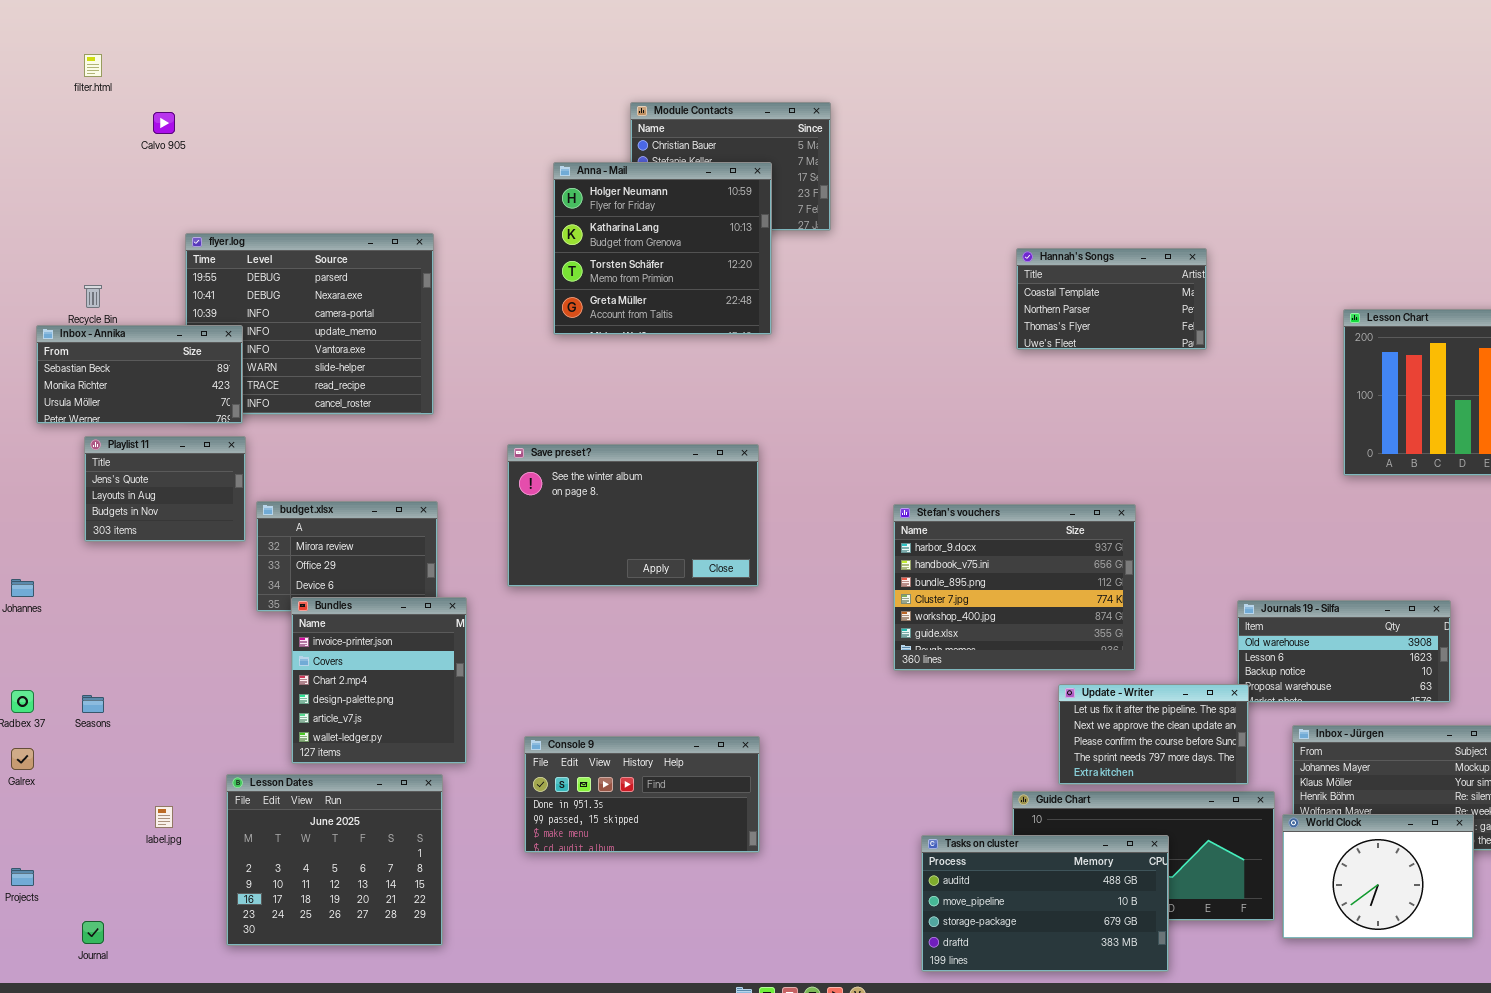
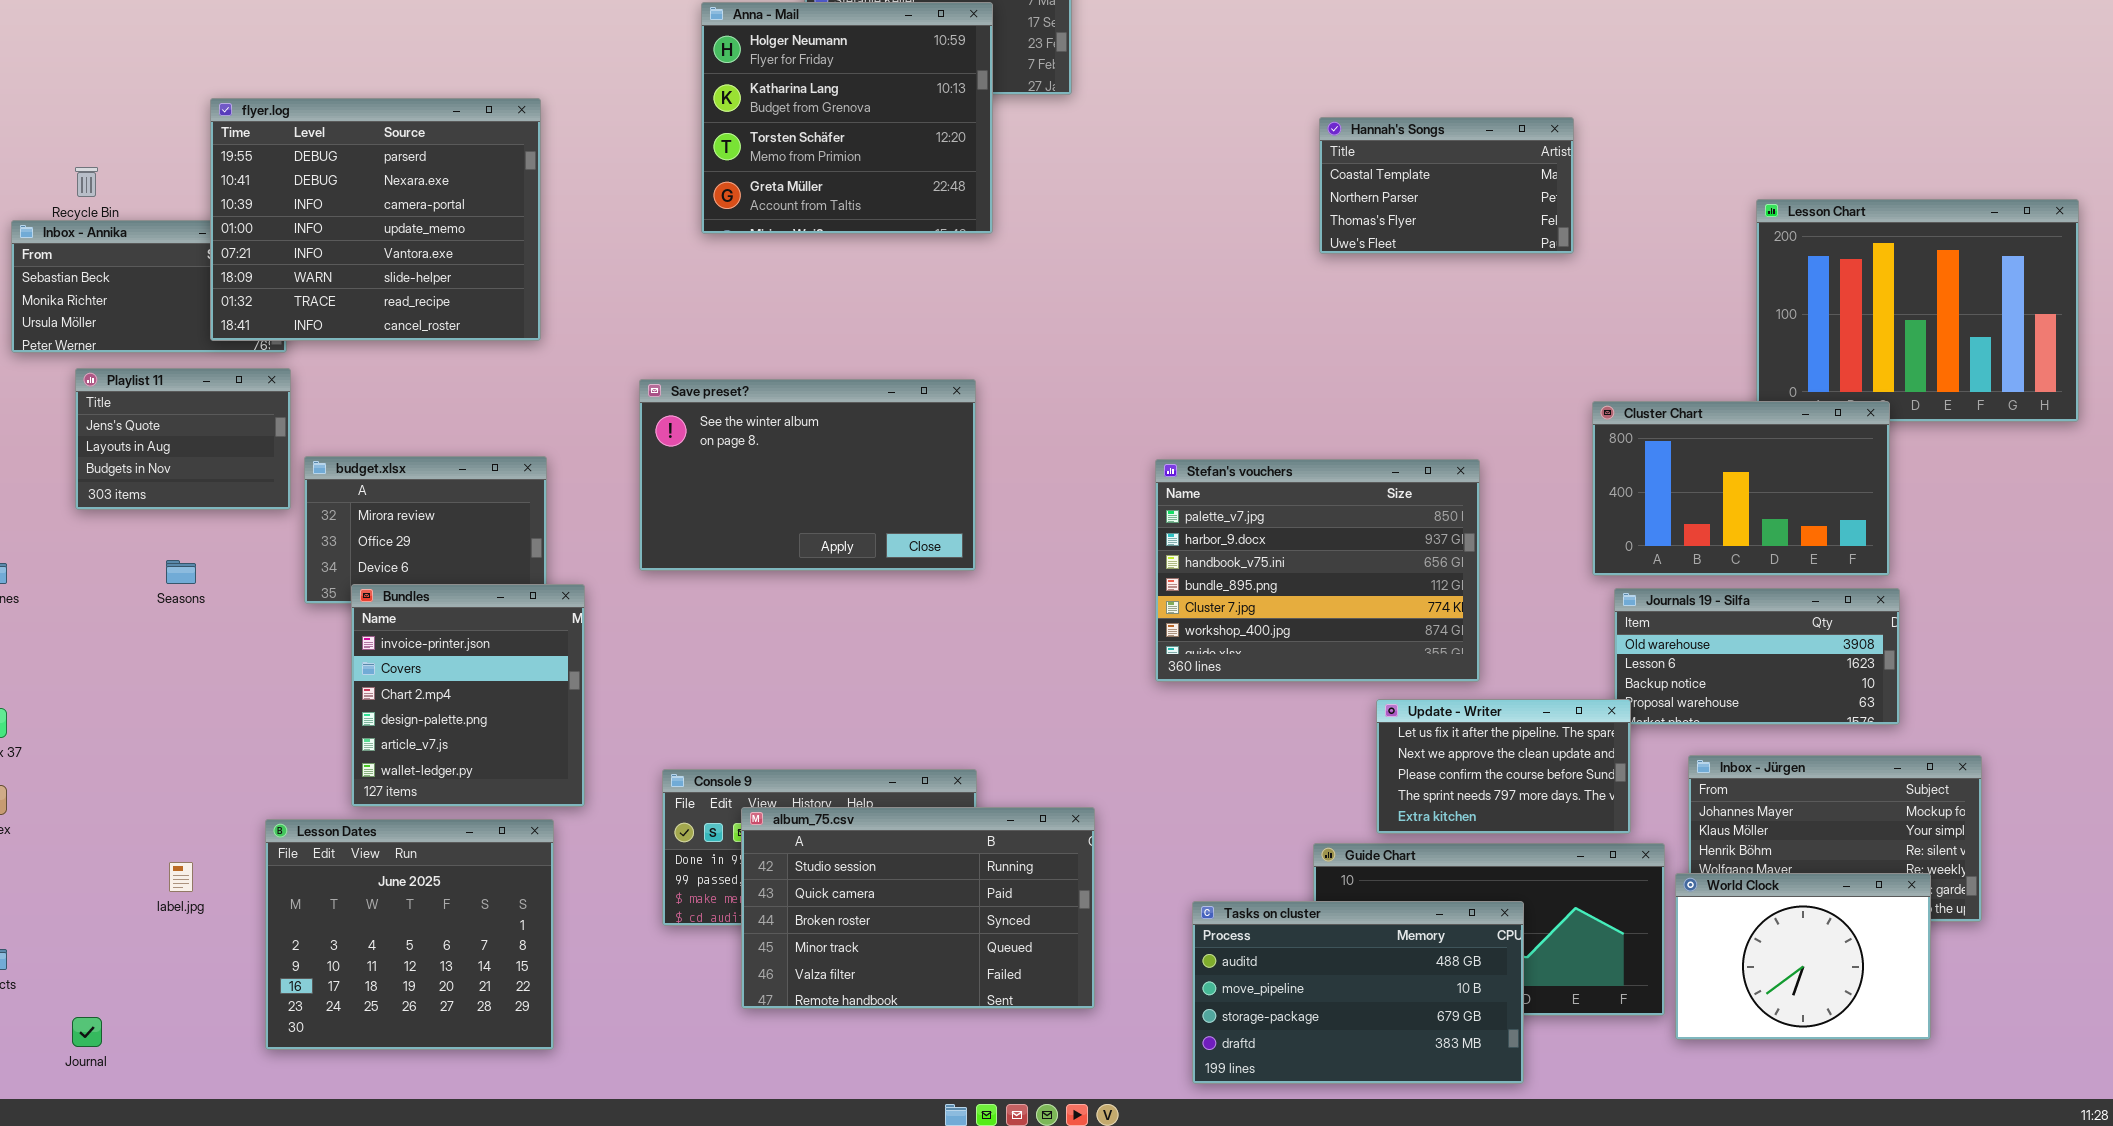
flyer.log: [185,233,434,415] -> [210,98,541,341], raised
Cluster Chart: none -> [1592,401,1890,576], opened
Stefan's vouchers: [893,504,1136,671] -> [1155,459,1480,682], scrolled up 1 row
Seasons: [82,695,104,713] -> [166,560,196,584], moved
album_75.csv: none -> [741,807,1095,1009], opened

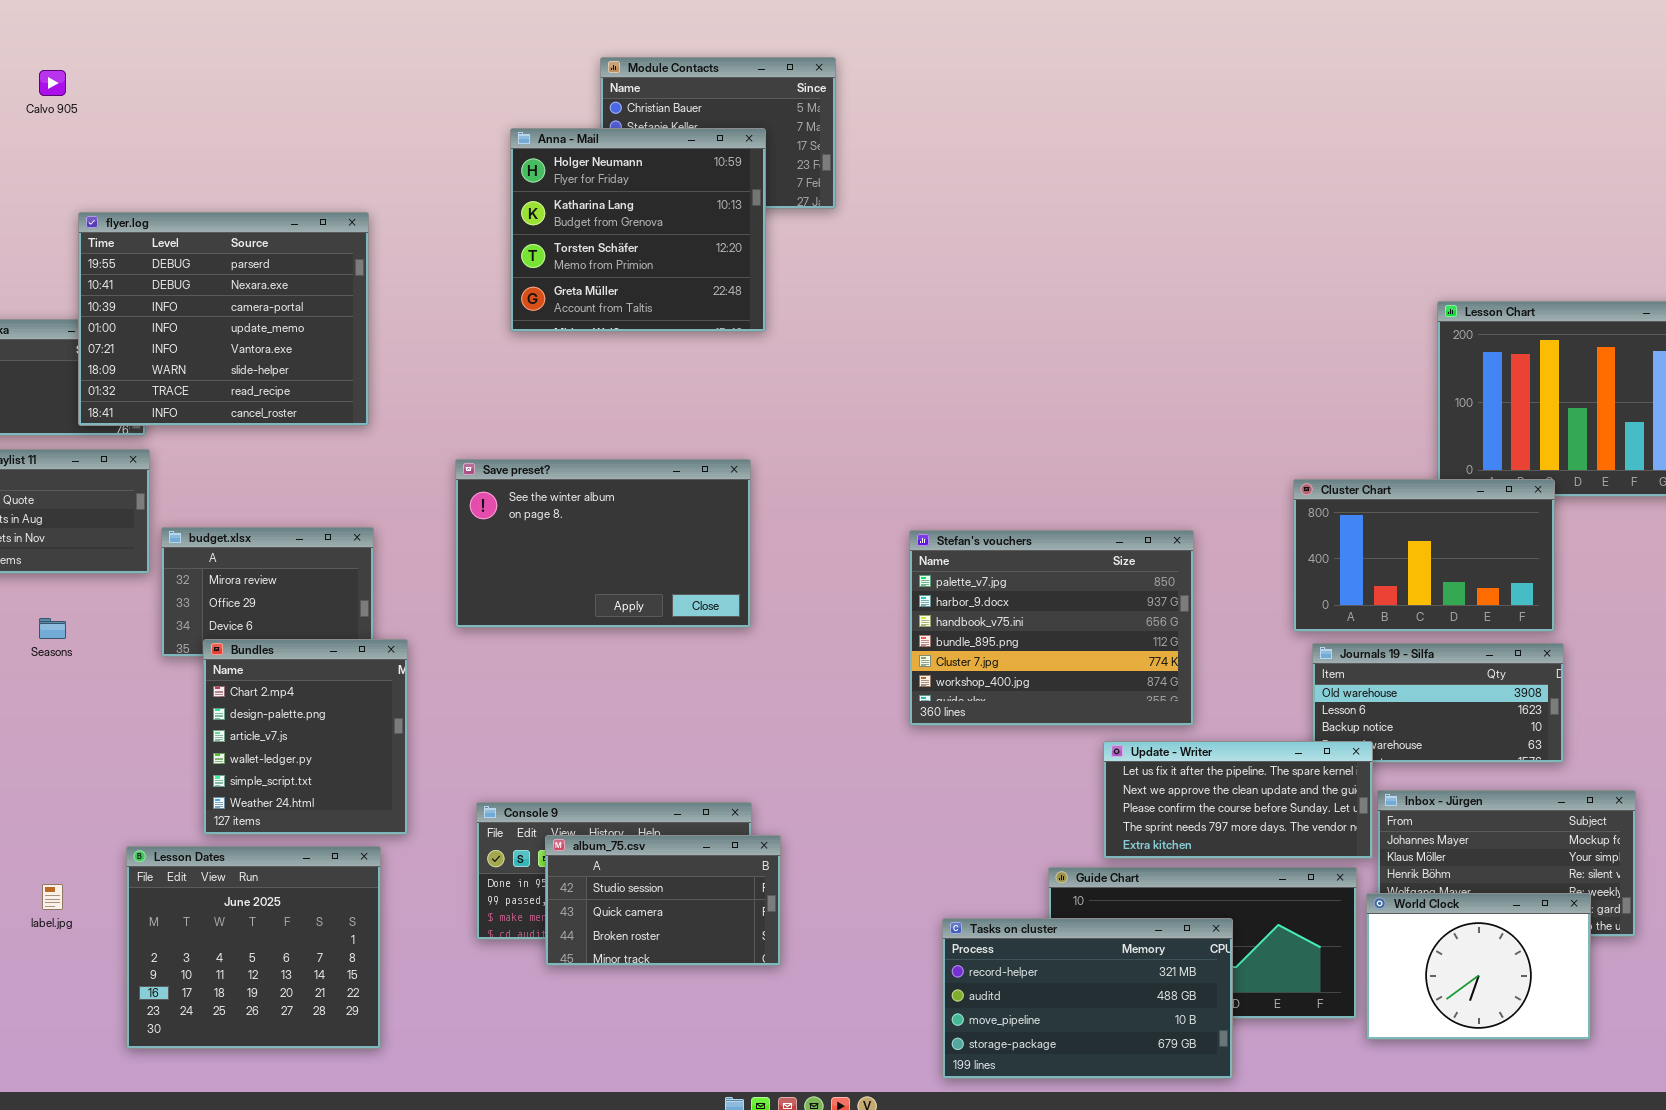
Hannah's Songs: [1319,117,1574,254] -> none, closed
Bundles: [351,584,585,807] -> [203,639,408,835], scrolled down 2 rows
Update - Writer: [1376,699,1631,834] -> [1103,741,1373,859], resized
album_75.csv: [741,807,1095,1009] -> [545,835,781,966], resized
Tasks on cluster: [1192,901,1524,1084] -> [942,918,1233,1079], scrolled up 1 row

